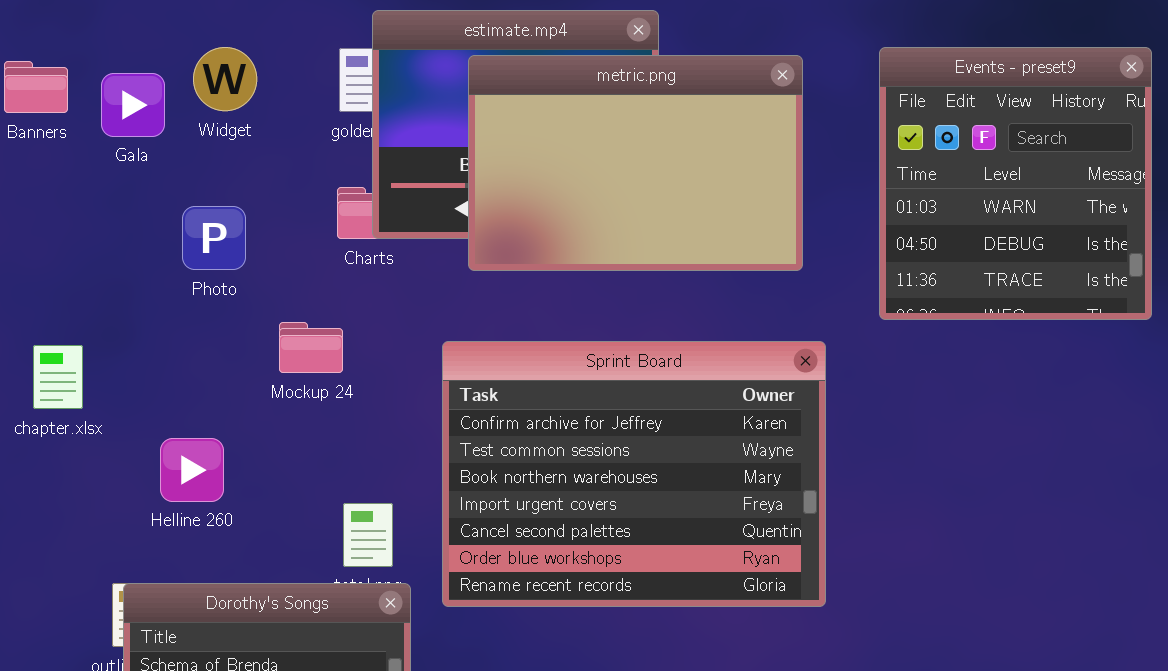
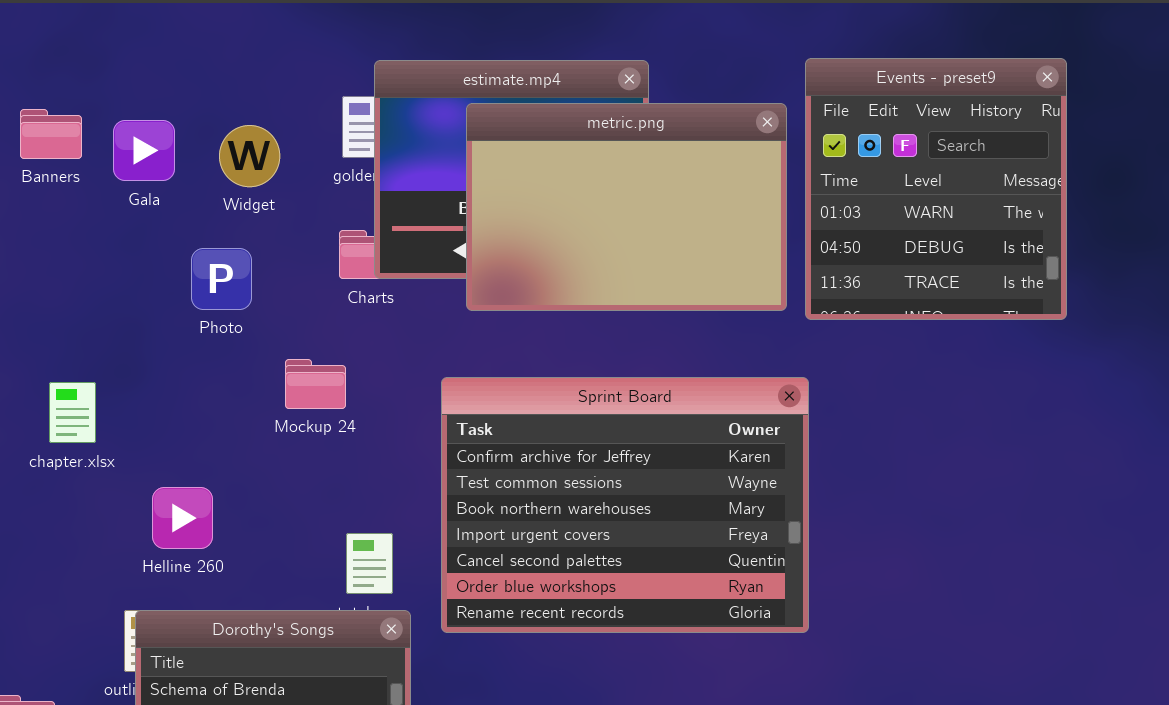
Widget: [193,47,257,111] -> [219,125,280,187], moved
Events - preset9: [879,47,1152,320] -> [805,58,1067,320], moved
Helline 260: [160,438,224,502] -> [152,487,213,549], moved

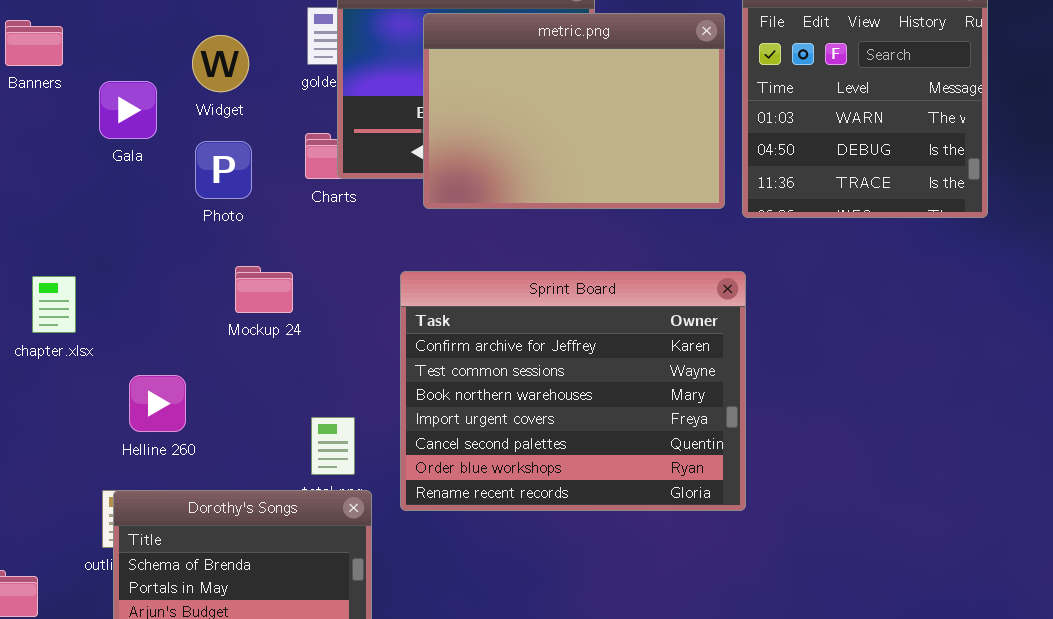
Gala: [113,120,175,181] -> [99,81,157,139], moved
Photo: [191,248,252,310] -> [195,141,252,199], moved
Mockup 24: [285,359,346,409] -> [235,266,293,313], moved

